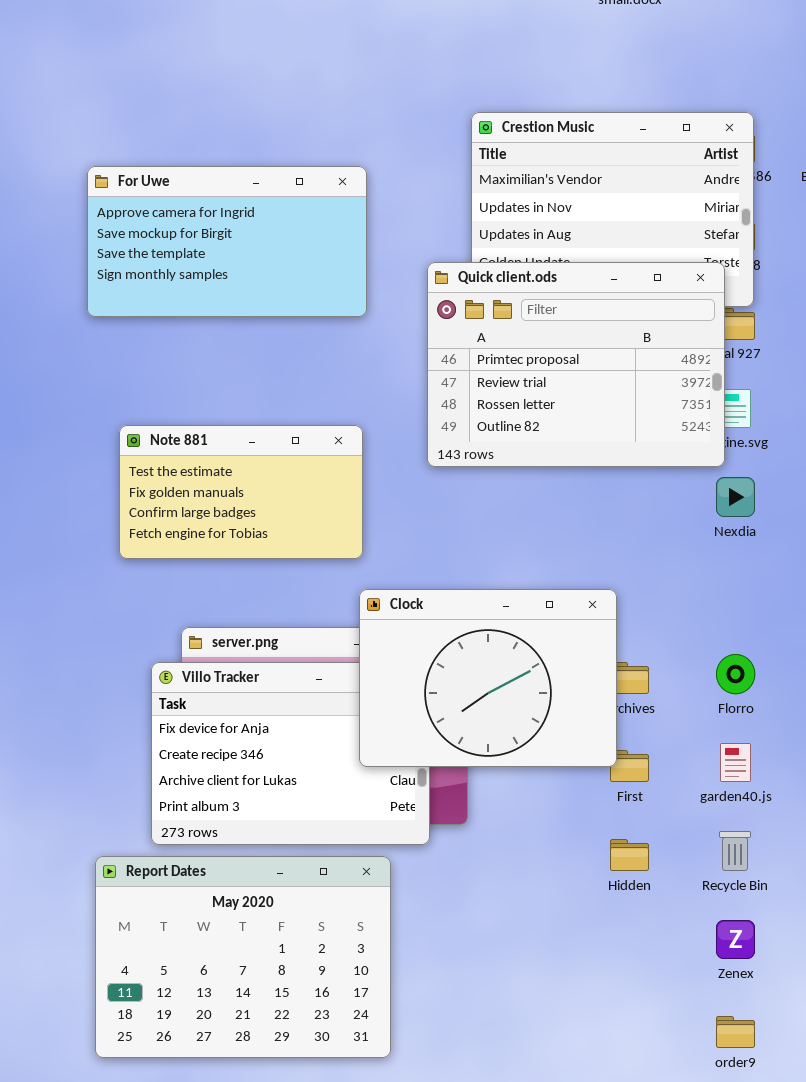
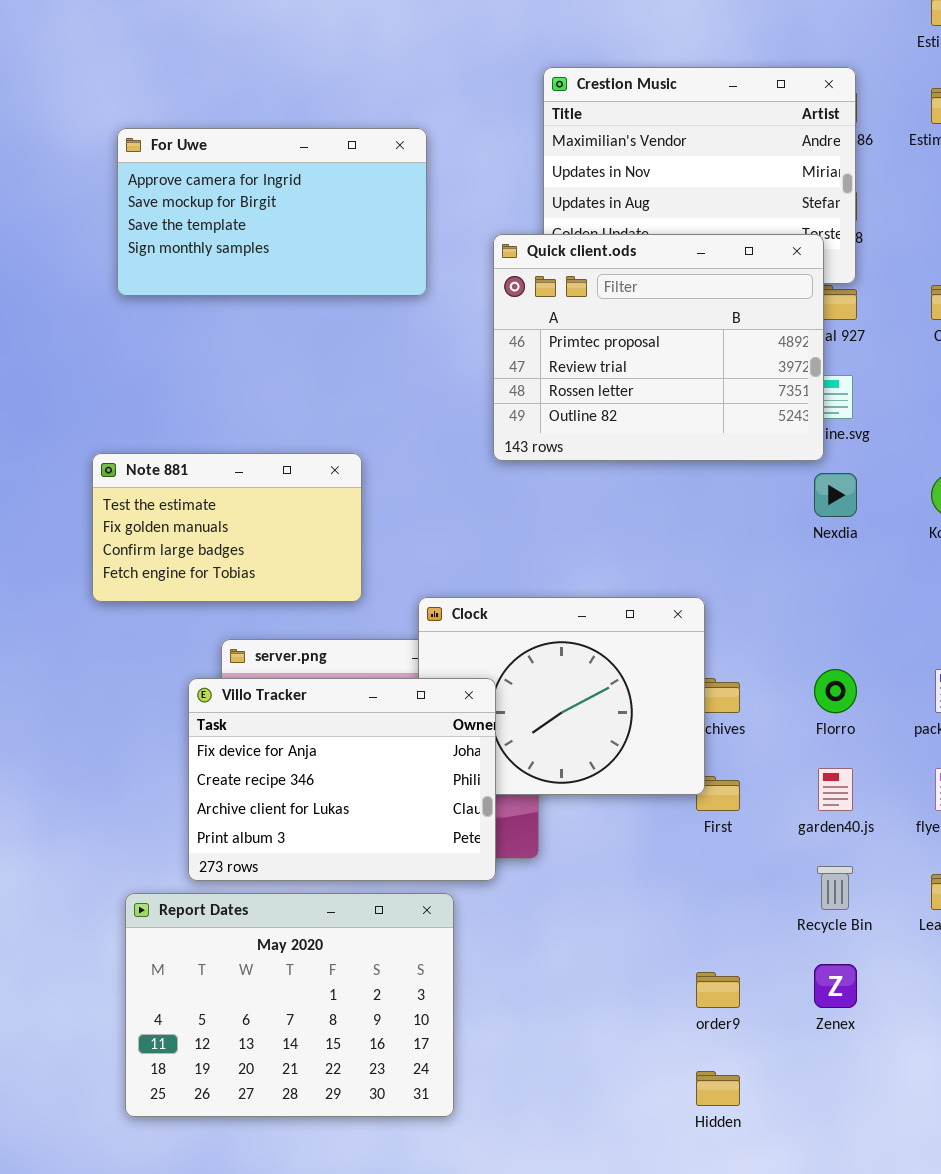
Note 881: [119,425,363,559] -> [92,453,362,602], moved
Villo Tracker: [151,662,430,845] -> [188,678,496,881], raised
Hidden: [610,839,649,871] -> [696,1071,740,1106], moved
order9: [716,1016,755,1048] -> [696,972,740,1008], moved

